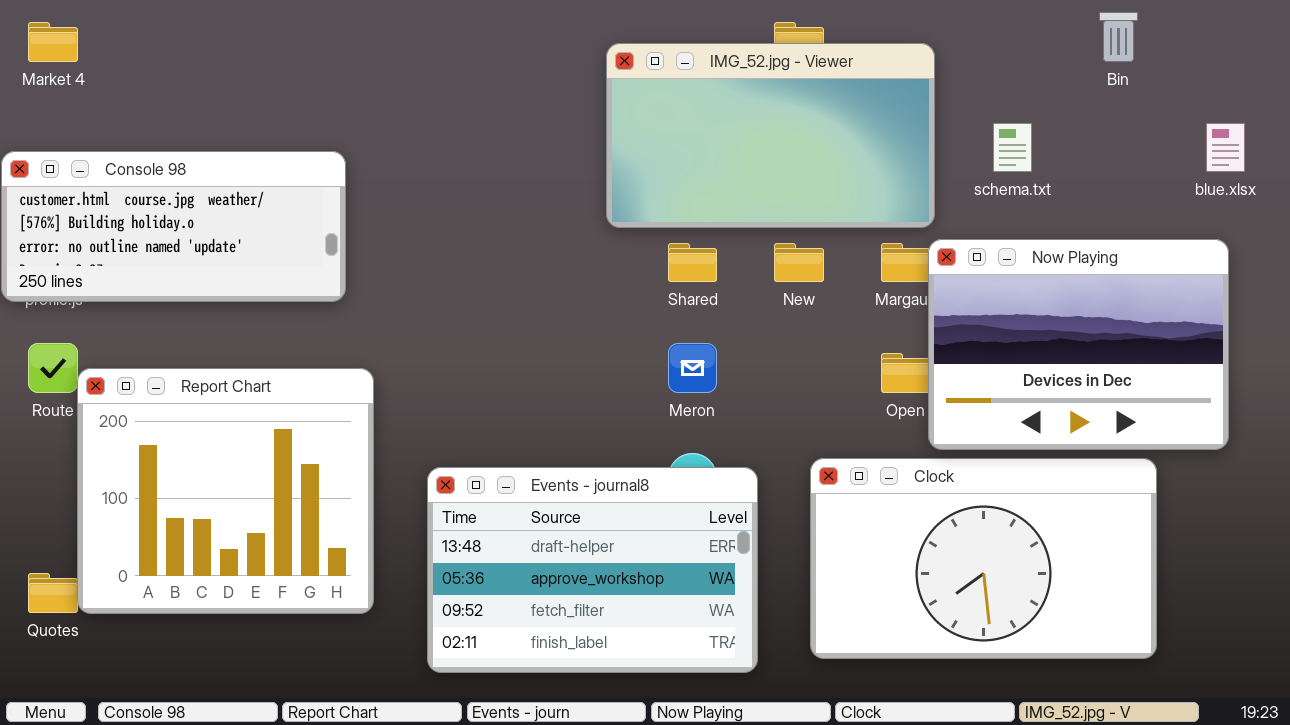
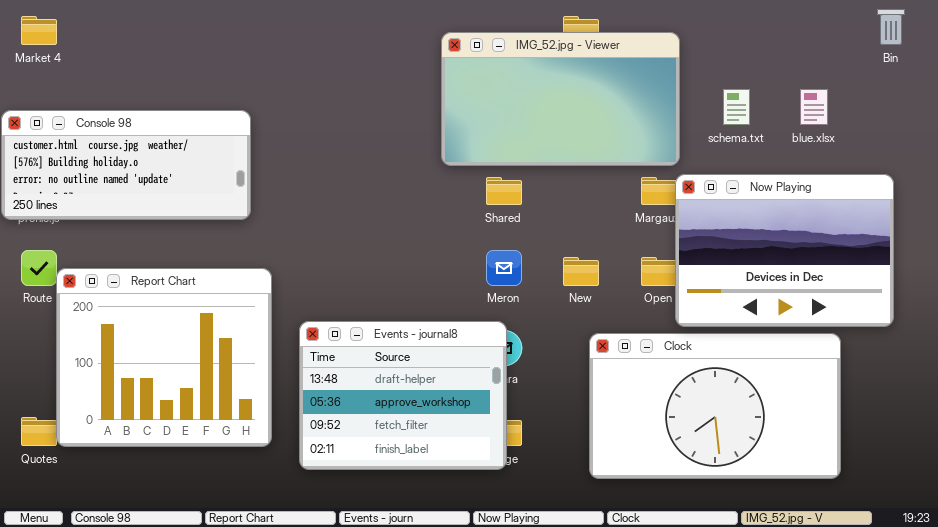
Bin: [1099,12,1138,62] -> [877,9,905,45], moved
blue.xlsx: [1206,123,1245,172] -> [800,89,828,125], moved
New: [774,243,824,282] -> [563,257,599,286], moved
Events - journal8: [427,467,758,673] -> [299,321,507,470], moved, resized

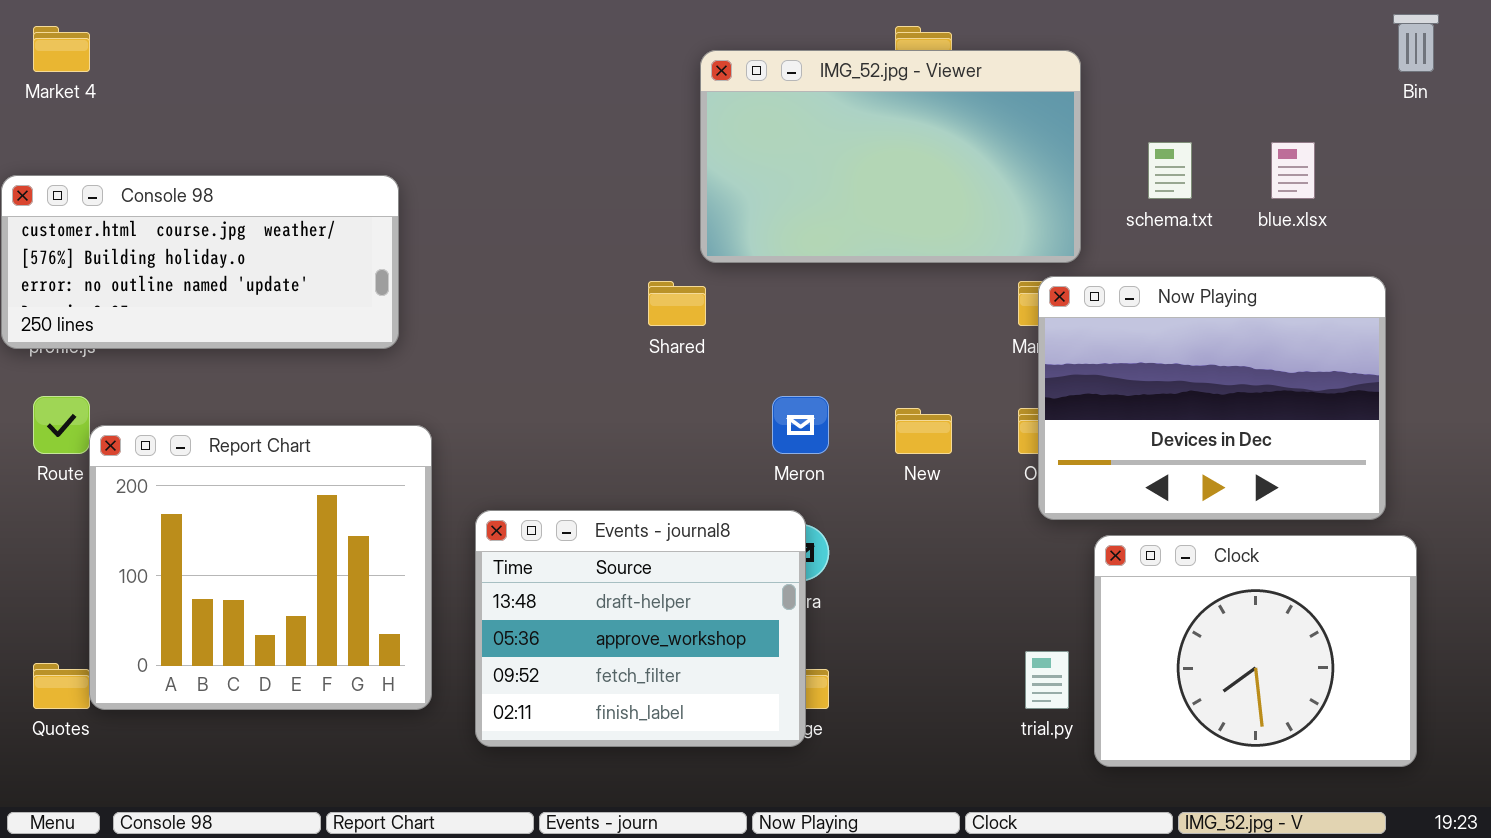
Now Playing: [675,174,894,327] -> [1038,276,1386,520], moved
Shared: [486,177,522,205] -> [648,281,706,326], moved
Clock: [589,333,841,479] -> [1094,535,1417,767], moved, resized

